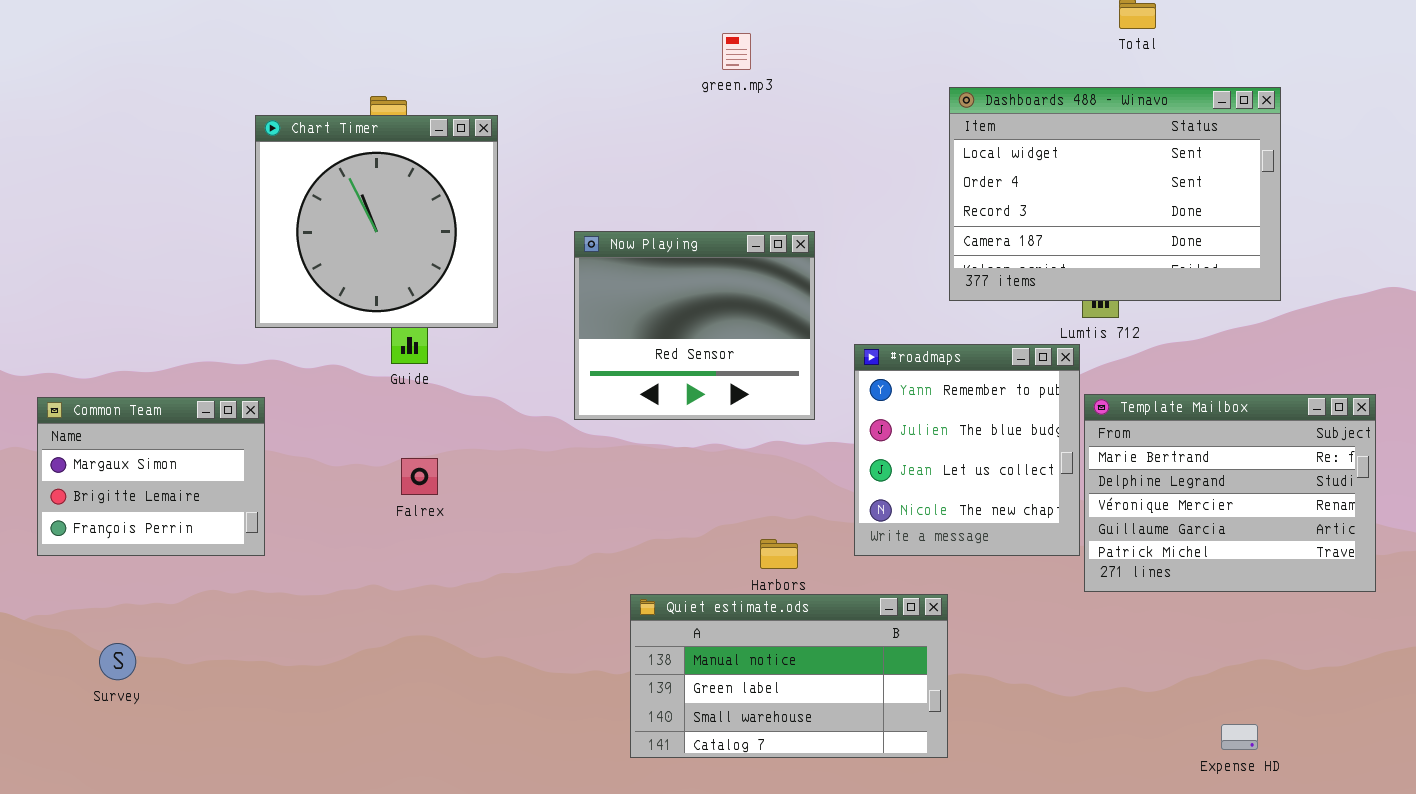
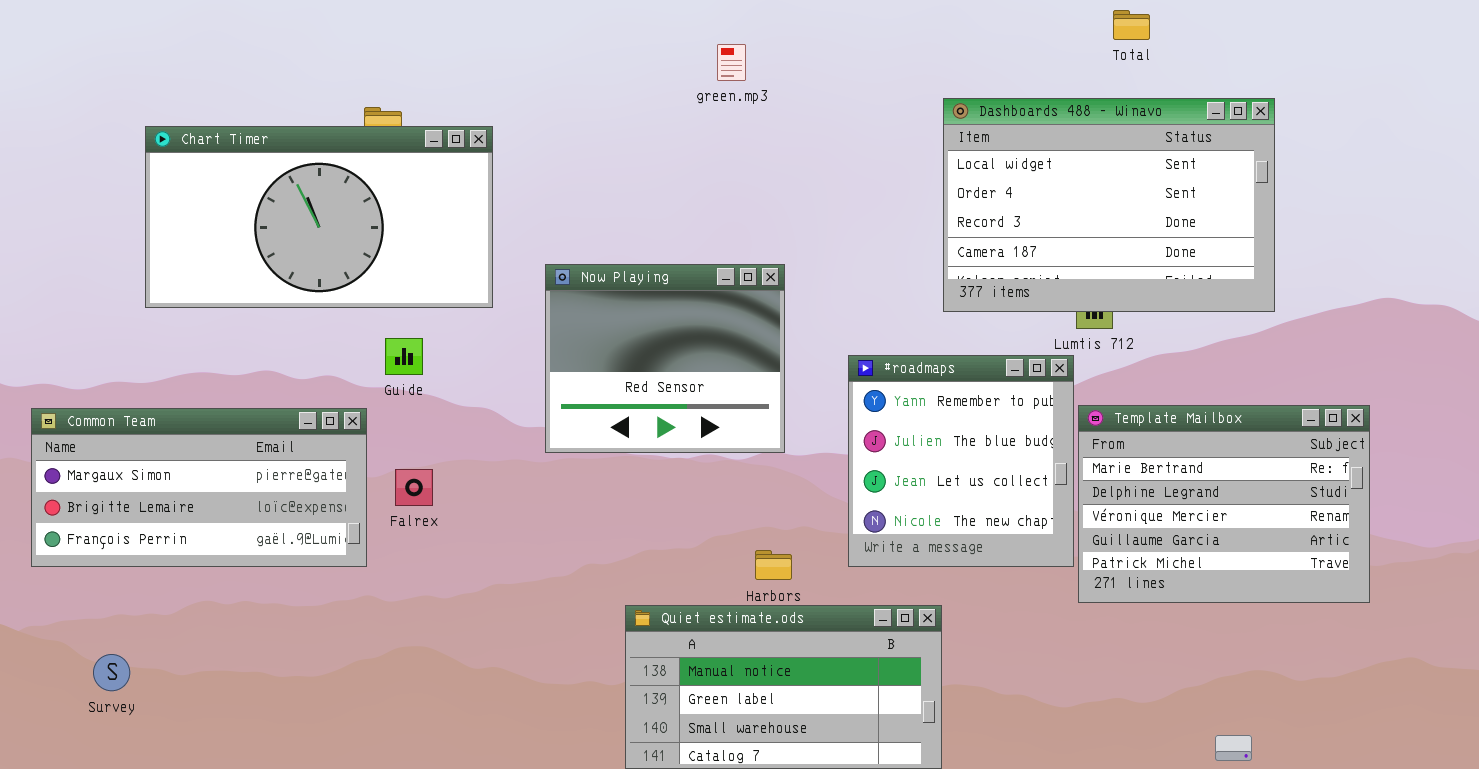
Chart Timer: [255,115,498,328] -> [145,126,493,308], resized
Now Playing: [574,231,815,420] -> [545,264,785,453], moved
Common Team: [37,397,265,556] -> [31,408,367,567], resized

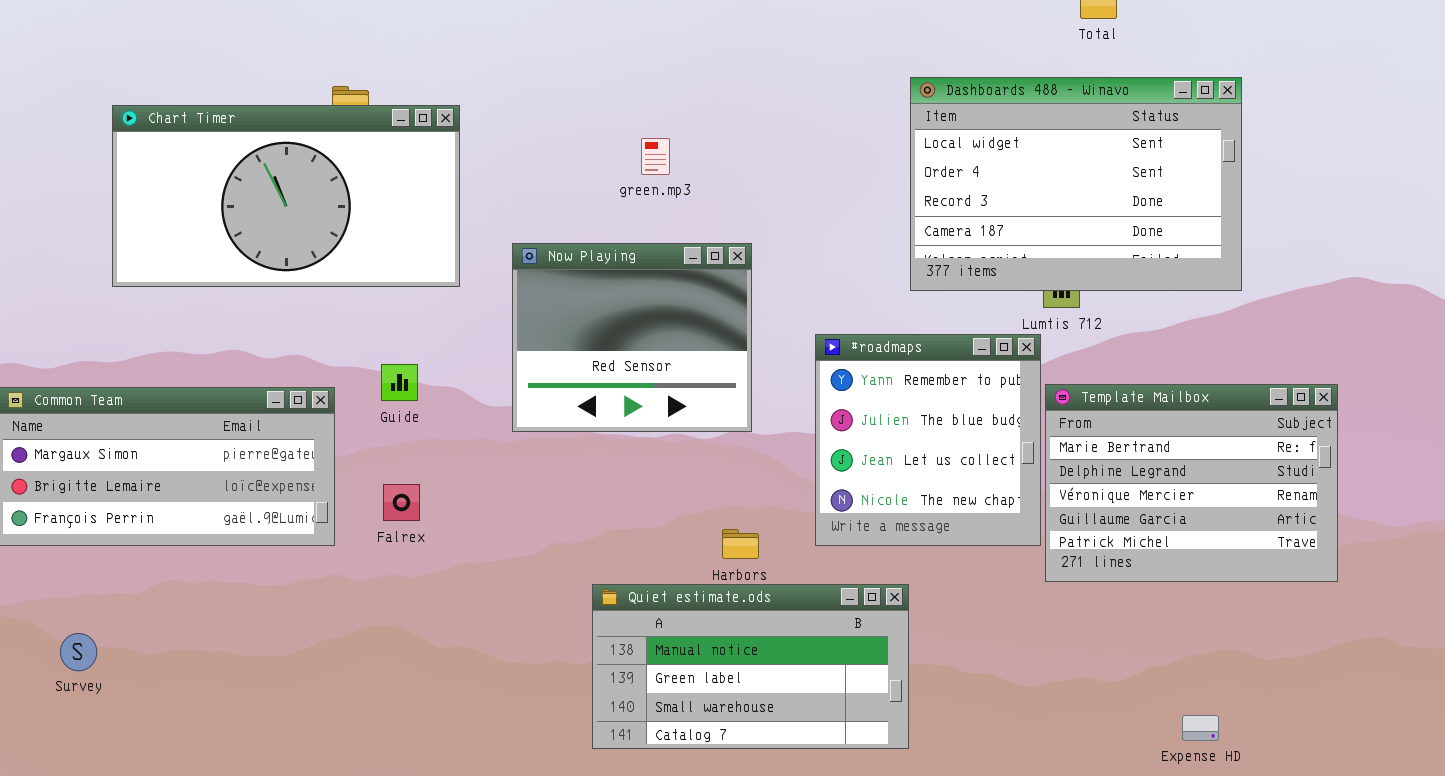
green.mp3: [717,44,746,81] -> [641,138,670,175], moved
Guide: [385,338,423,375] -> [381,364,418,401], moved
Falrex: [395,469,433,506] -> [383,484,420,521], moved

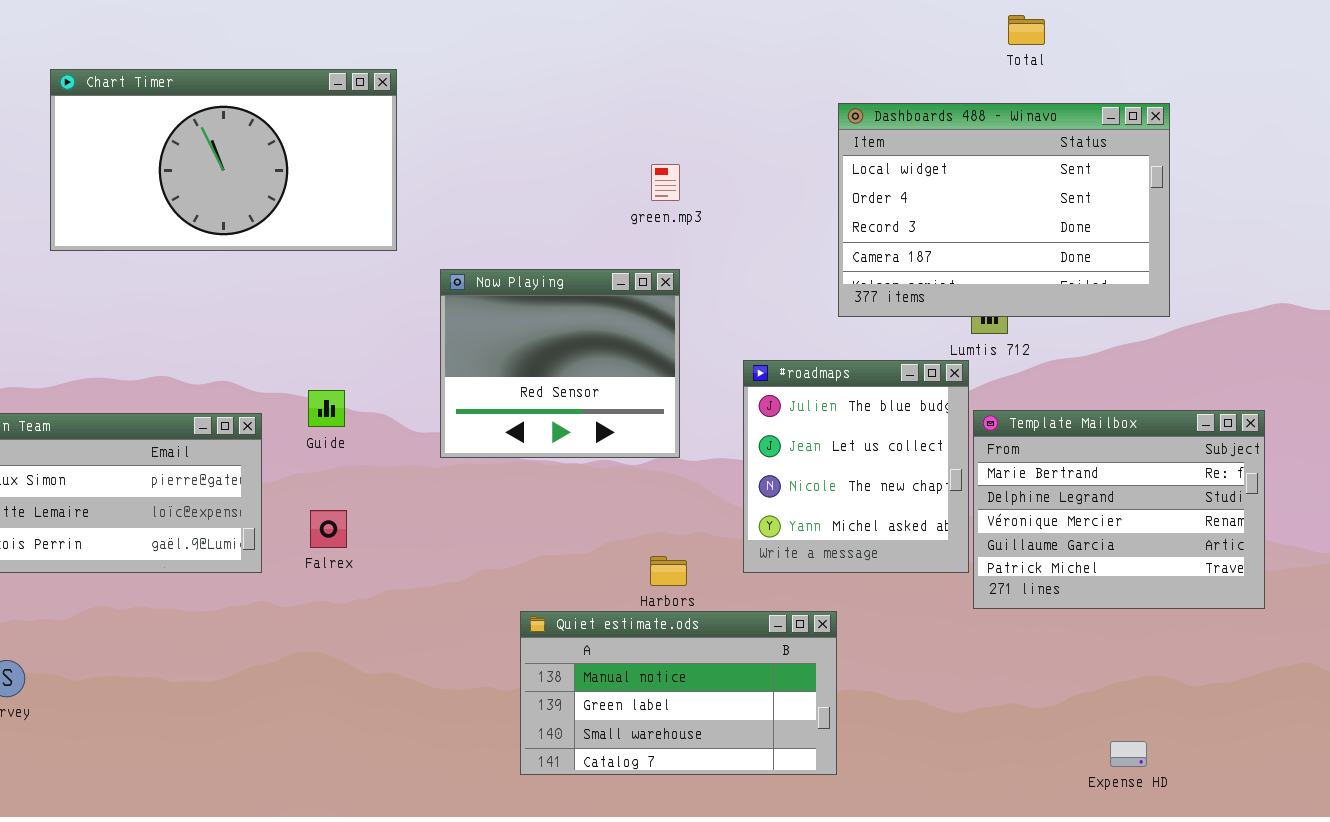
Chart Timer: [112,105,460,287] -> [50,69,397,251], moved
green.mp3: [641,138,670,175] -> [651,164,680,201], moved
#roadmaps: [815,334,1041,546] -> [743,360,969,573], scrolled down 1 row

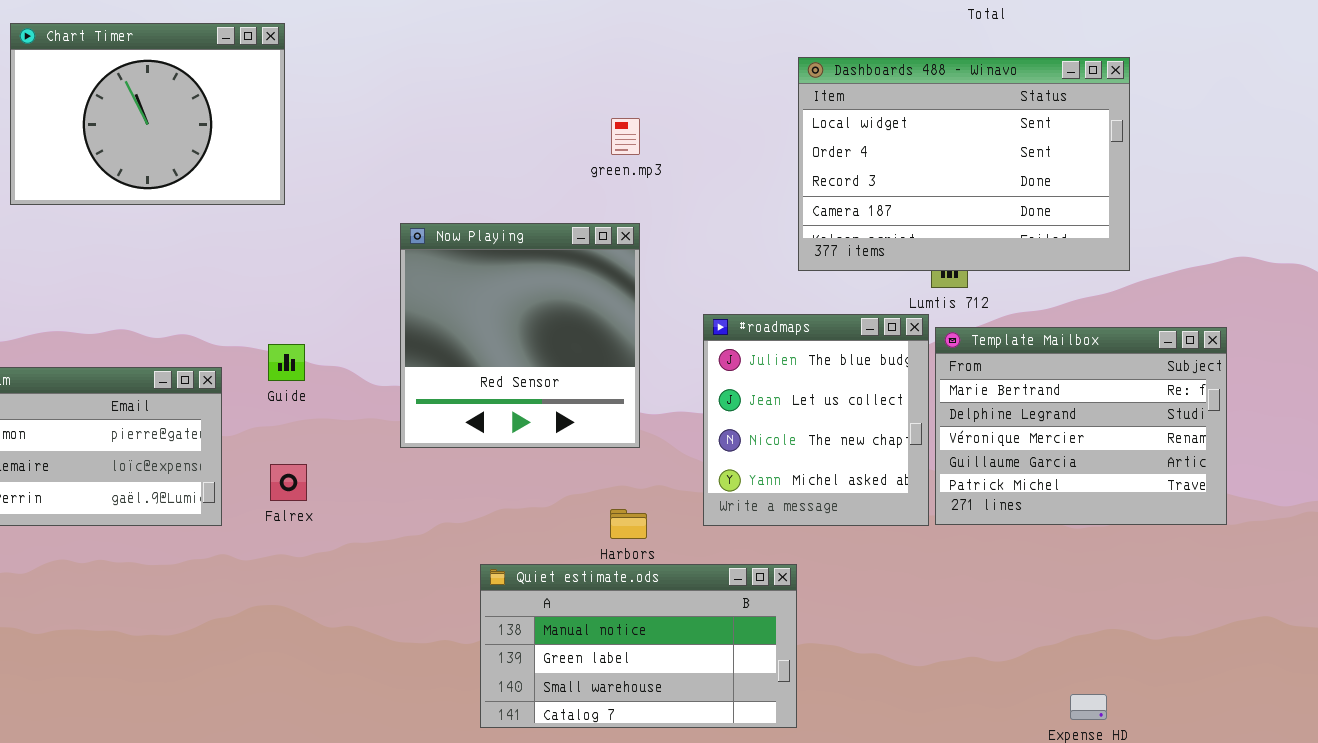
Chart Timer: [50,69,397,251] -> [10,23,285,205], resized
Now Playing: [440,269,680,458] -> [400,223,640,448], resized
Template Mailbox: [973,410,1265,609] -> [935,327,1227,525], moved

